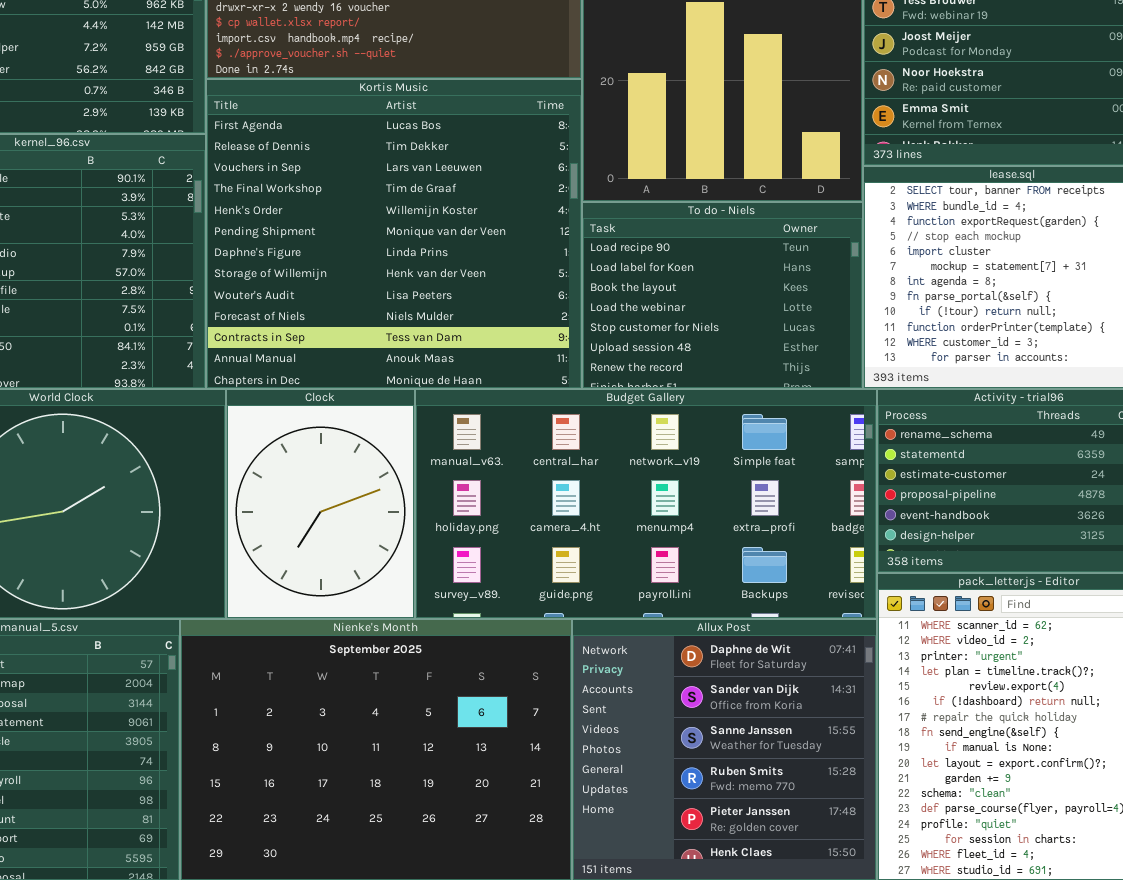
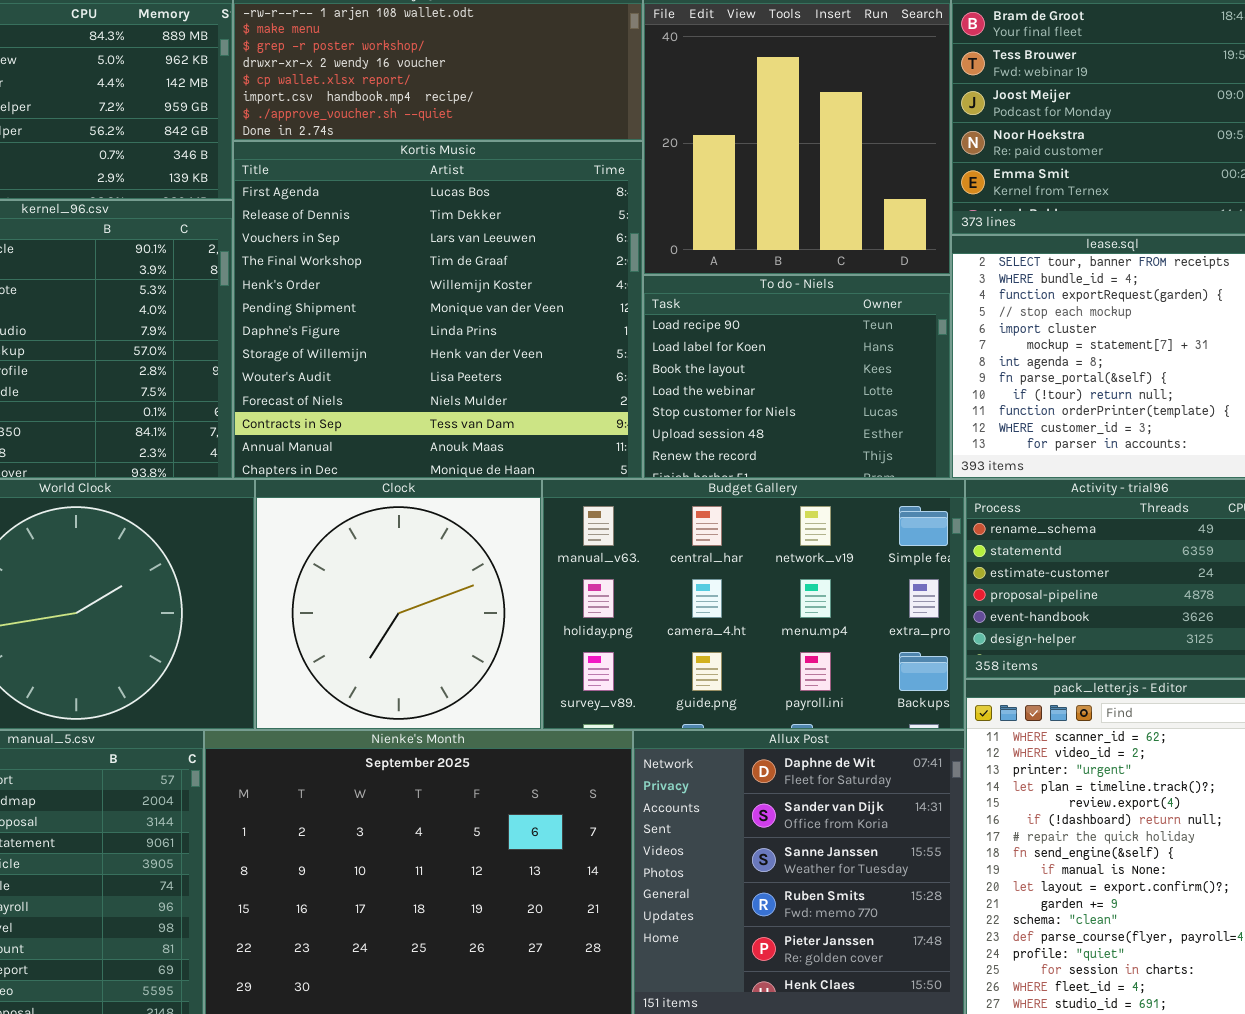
Clock: [226,389,415,619] -> [255,479,542,730], resized
Budget Gallery: [415,389,877,619] -> [542,479,965,730], resized

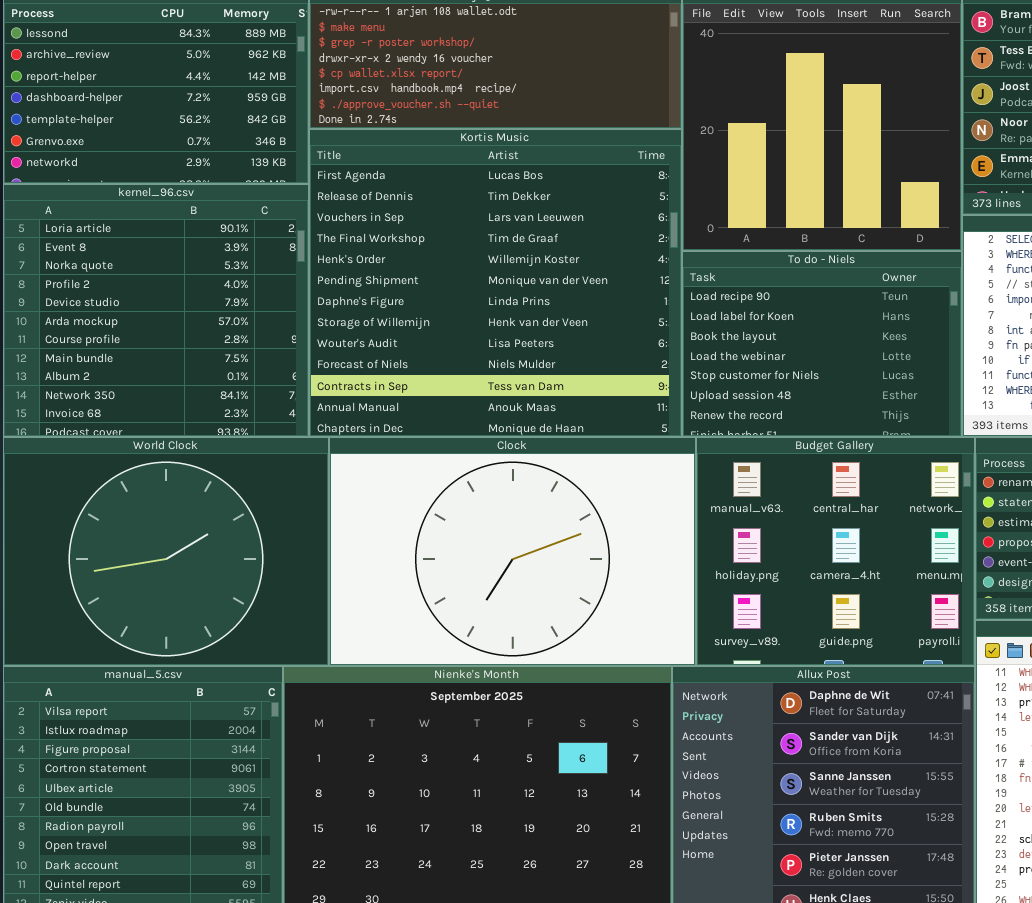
Clock: [255,479,542,730] -> [329,437,696,666], resized
Budget Gallery: [542,479,965,730] -> [696,437,975,666], resized

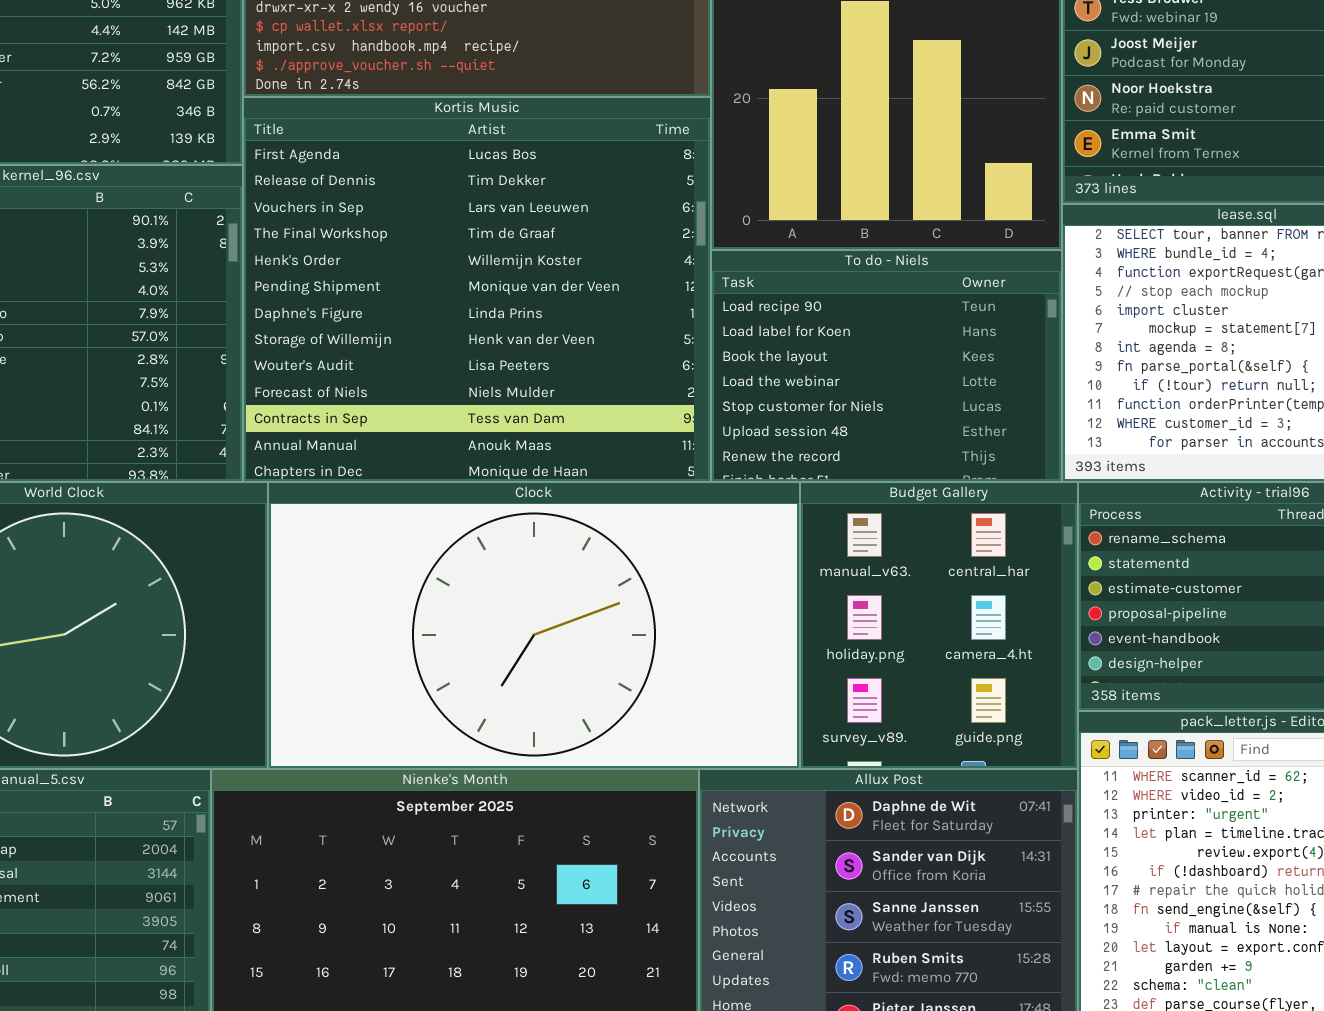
Clock: [329,437,696,666] -> [268,482,800,769], resized
Budget Gallery: [696,437,975,666] -> [800,482,1078,769], resized

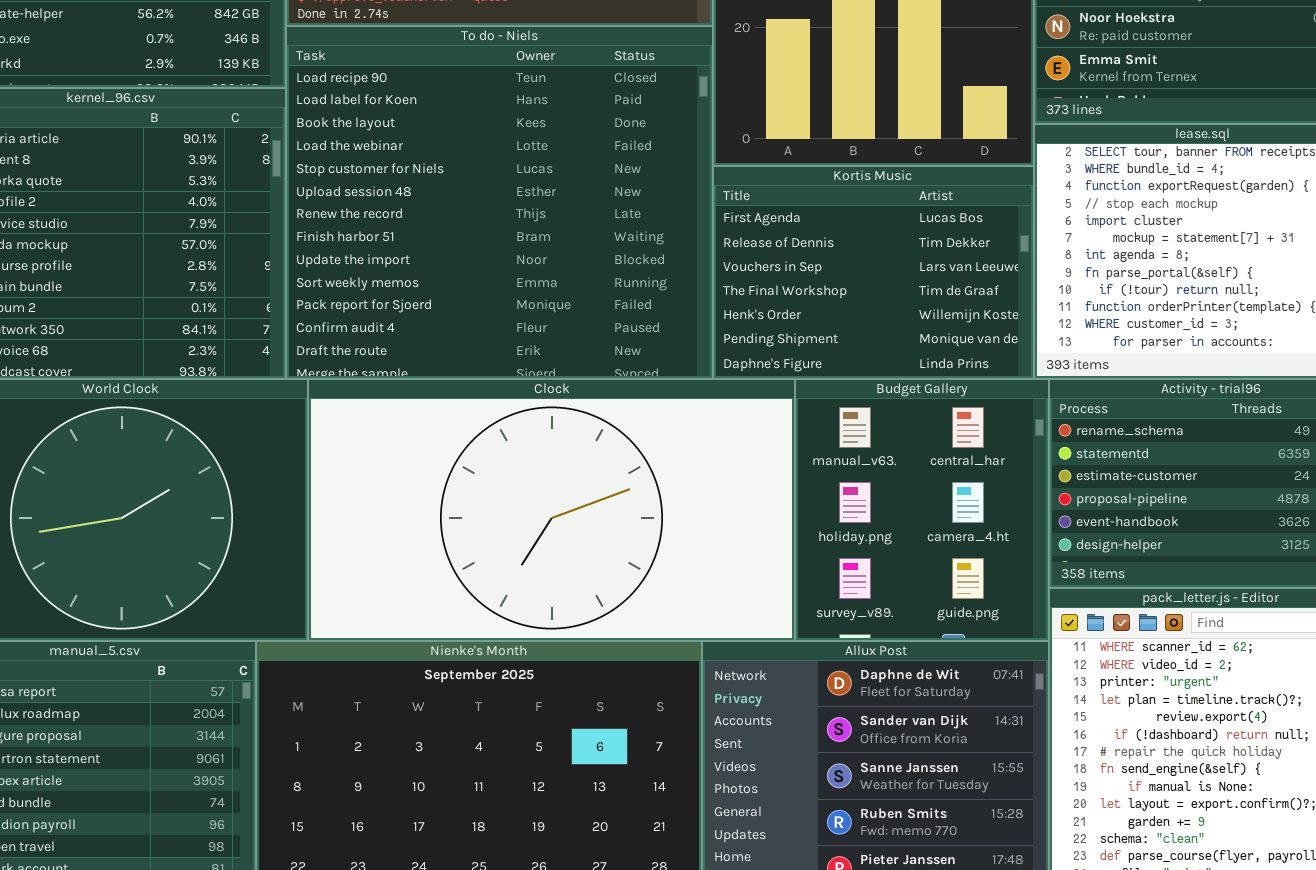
Kortis Music: [243,97,711,482] -> [713,166,1034,379], moved, resized
To do - Niels: [711,250,1062,482] -> [286,26,713,379], moved, resized

